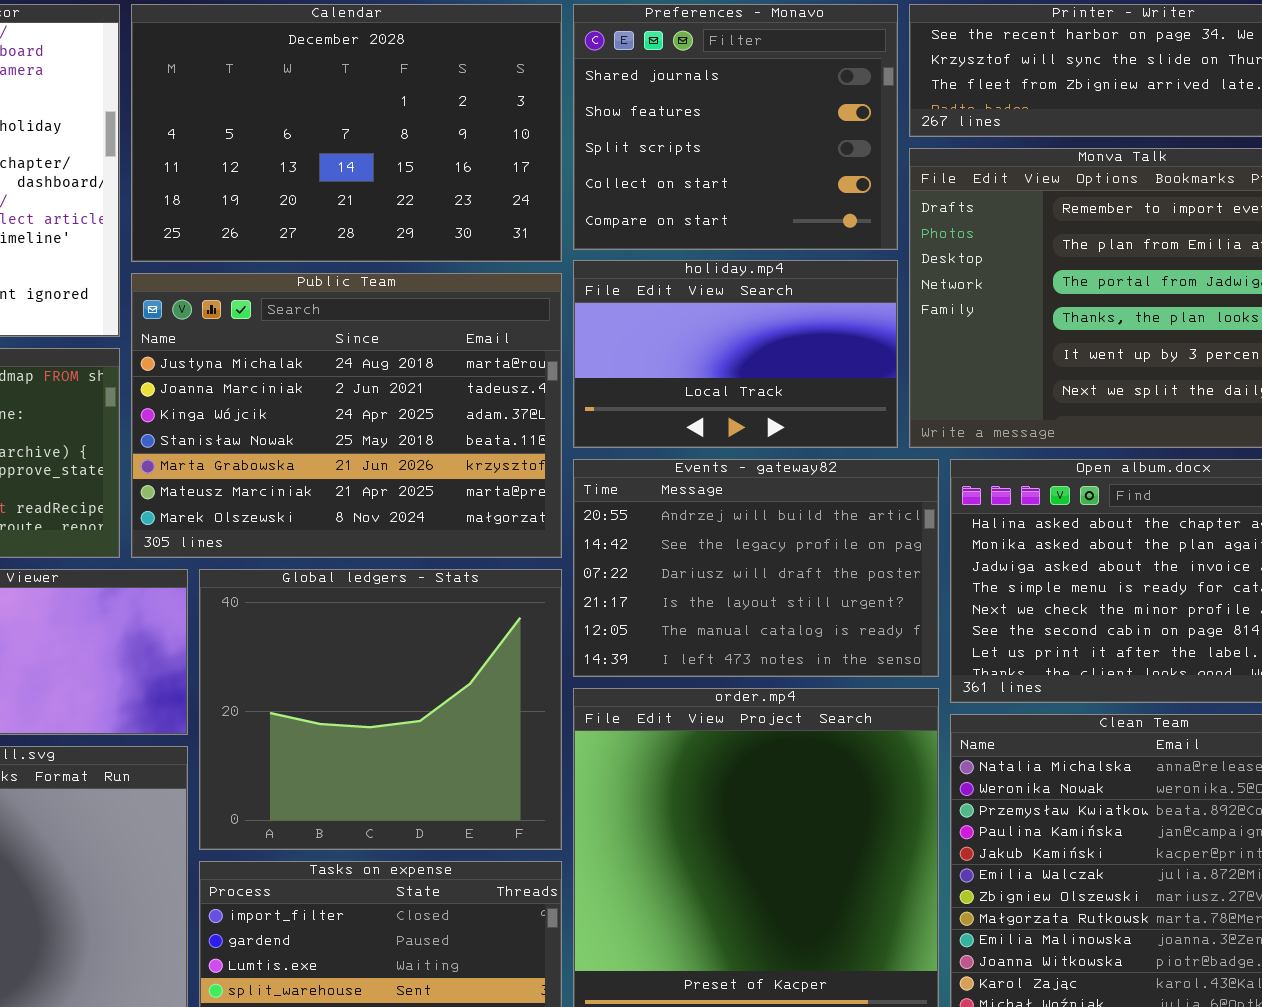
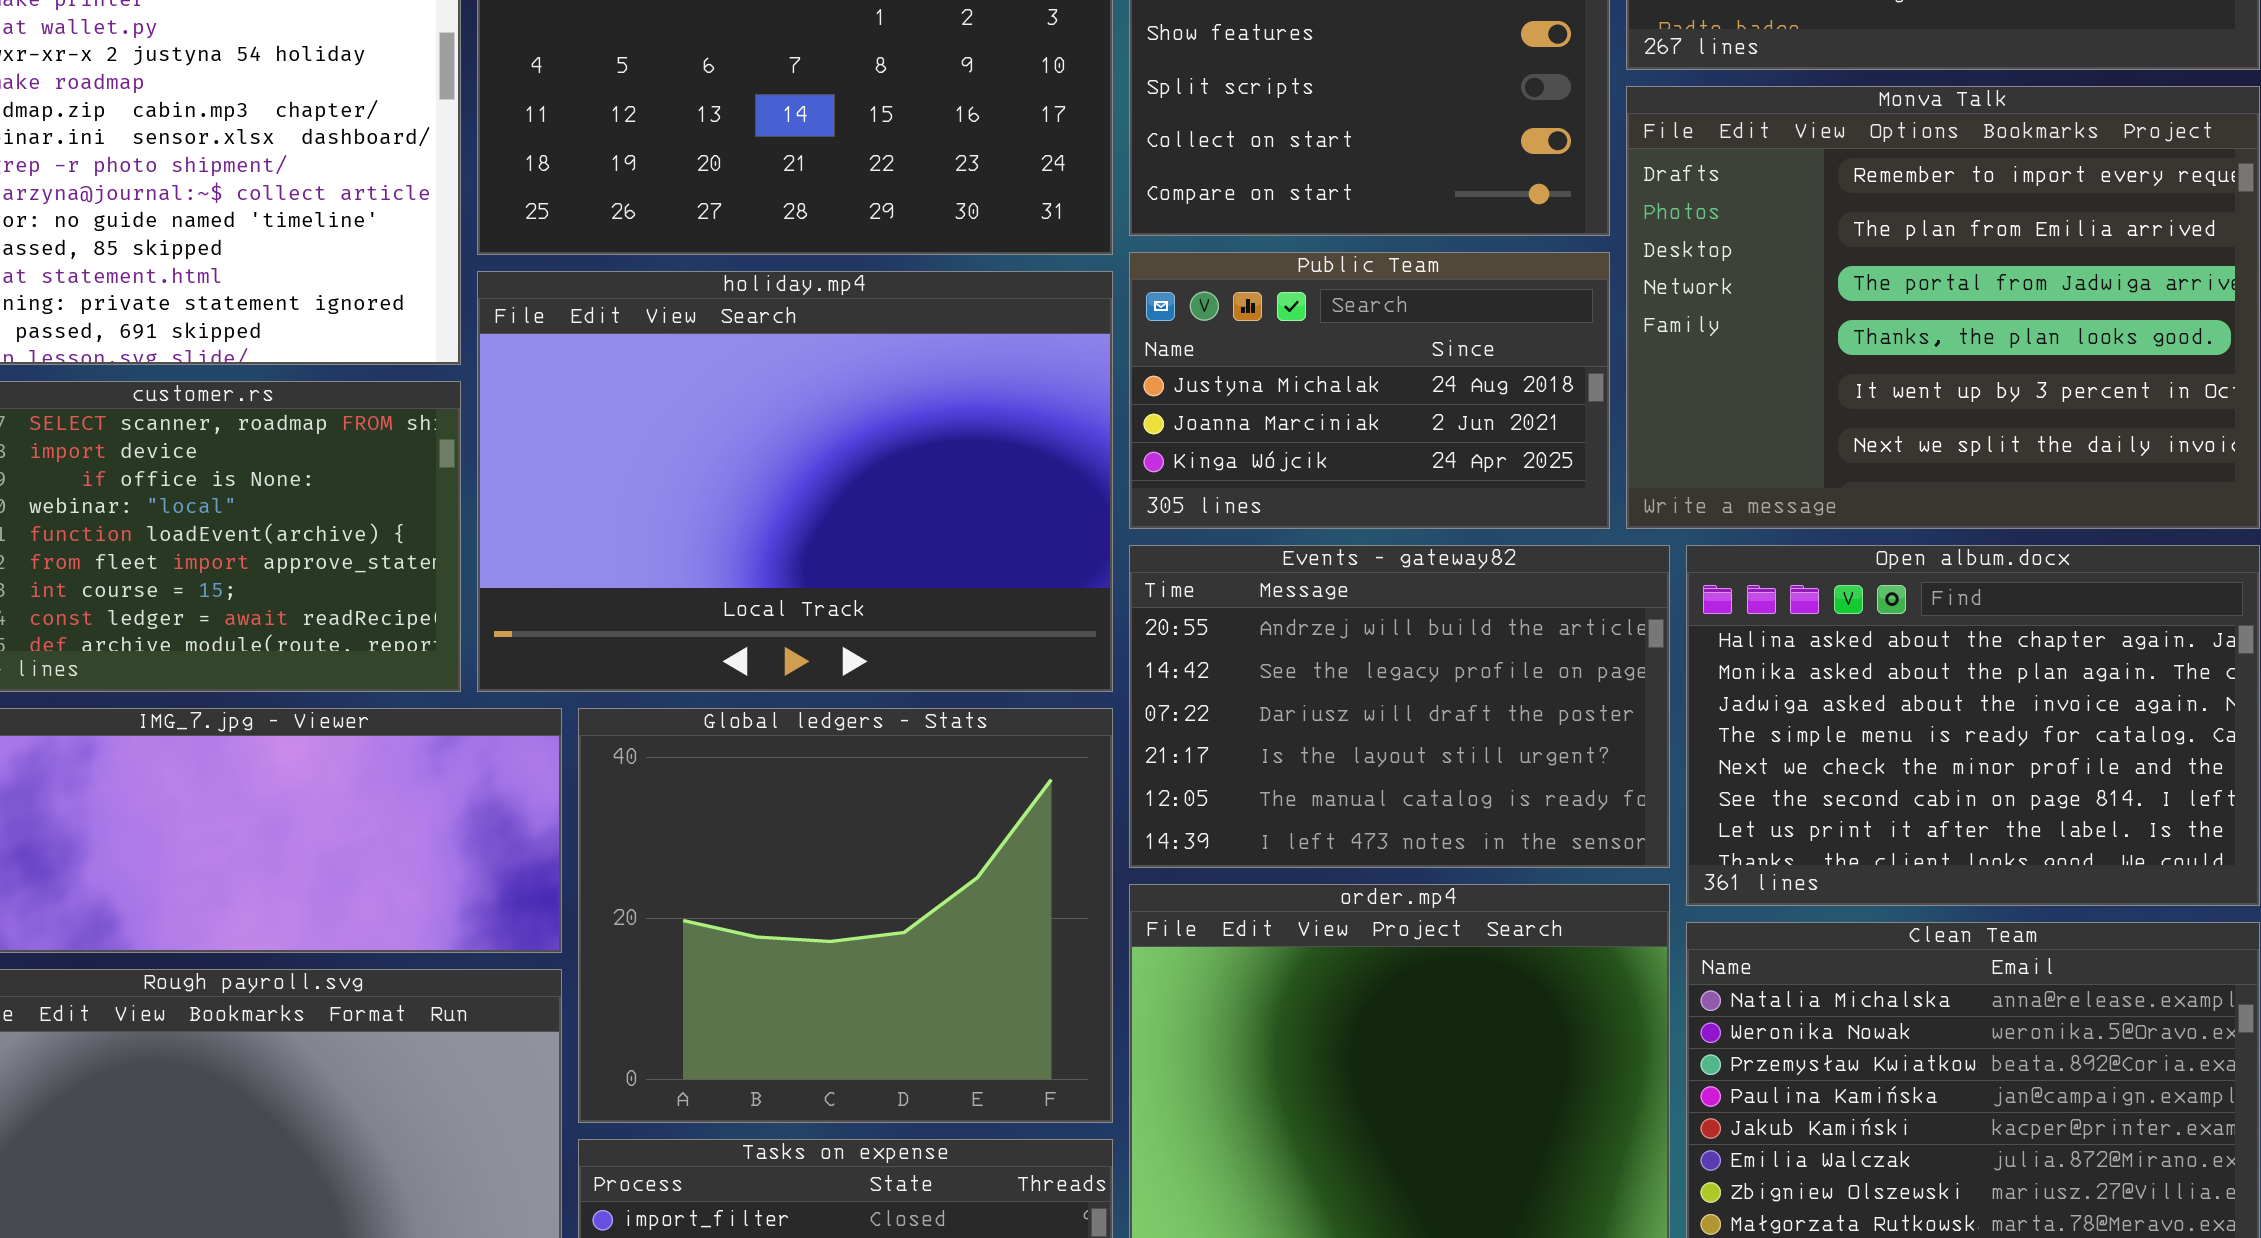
holiday.mp4: [573,260,898,448] -> [477,271,1113,692], moved, resized
Public Team: [131,273,562,558] -> [1129,252,1610,529], moved, resized

